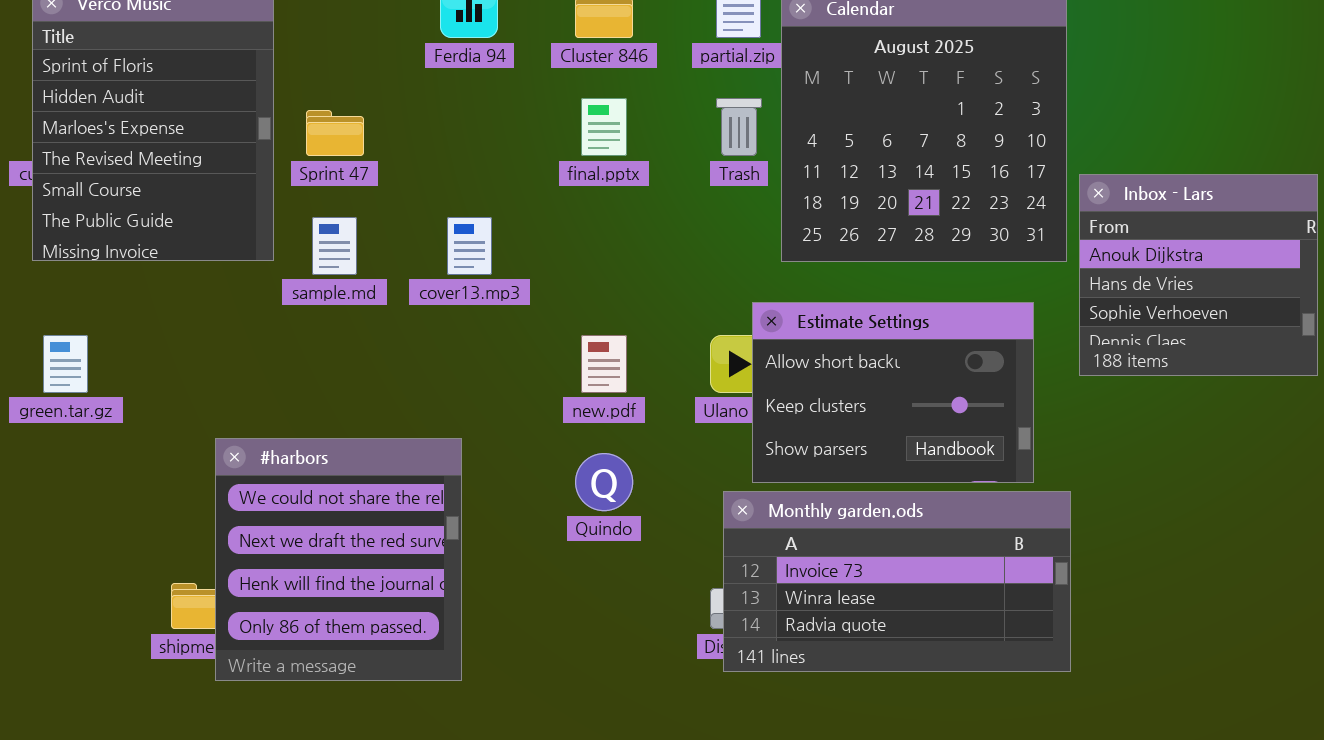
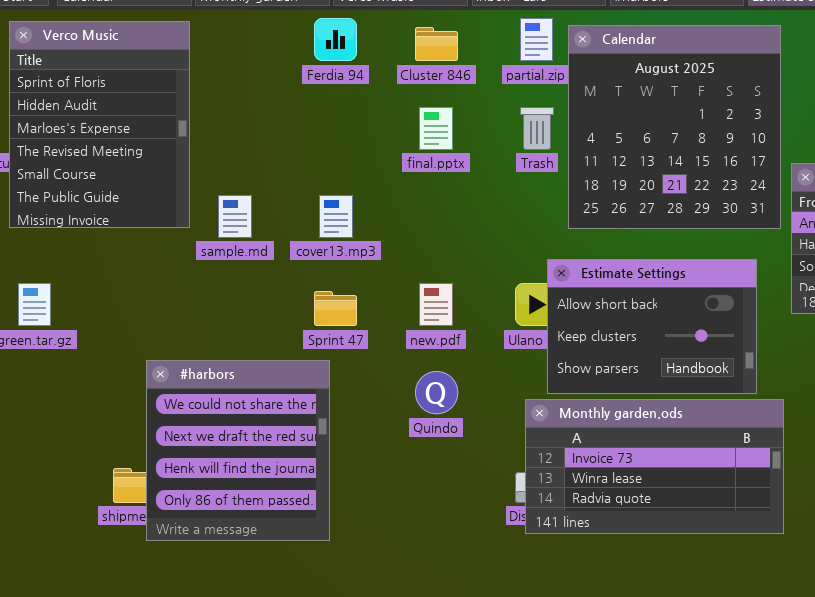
Sprint 47: [306,110,364,156] -> [314,291,357,326], moved

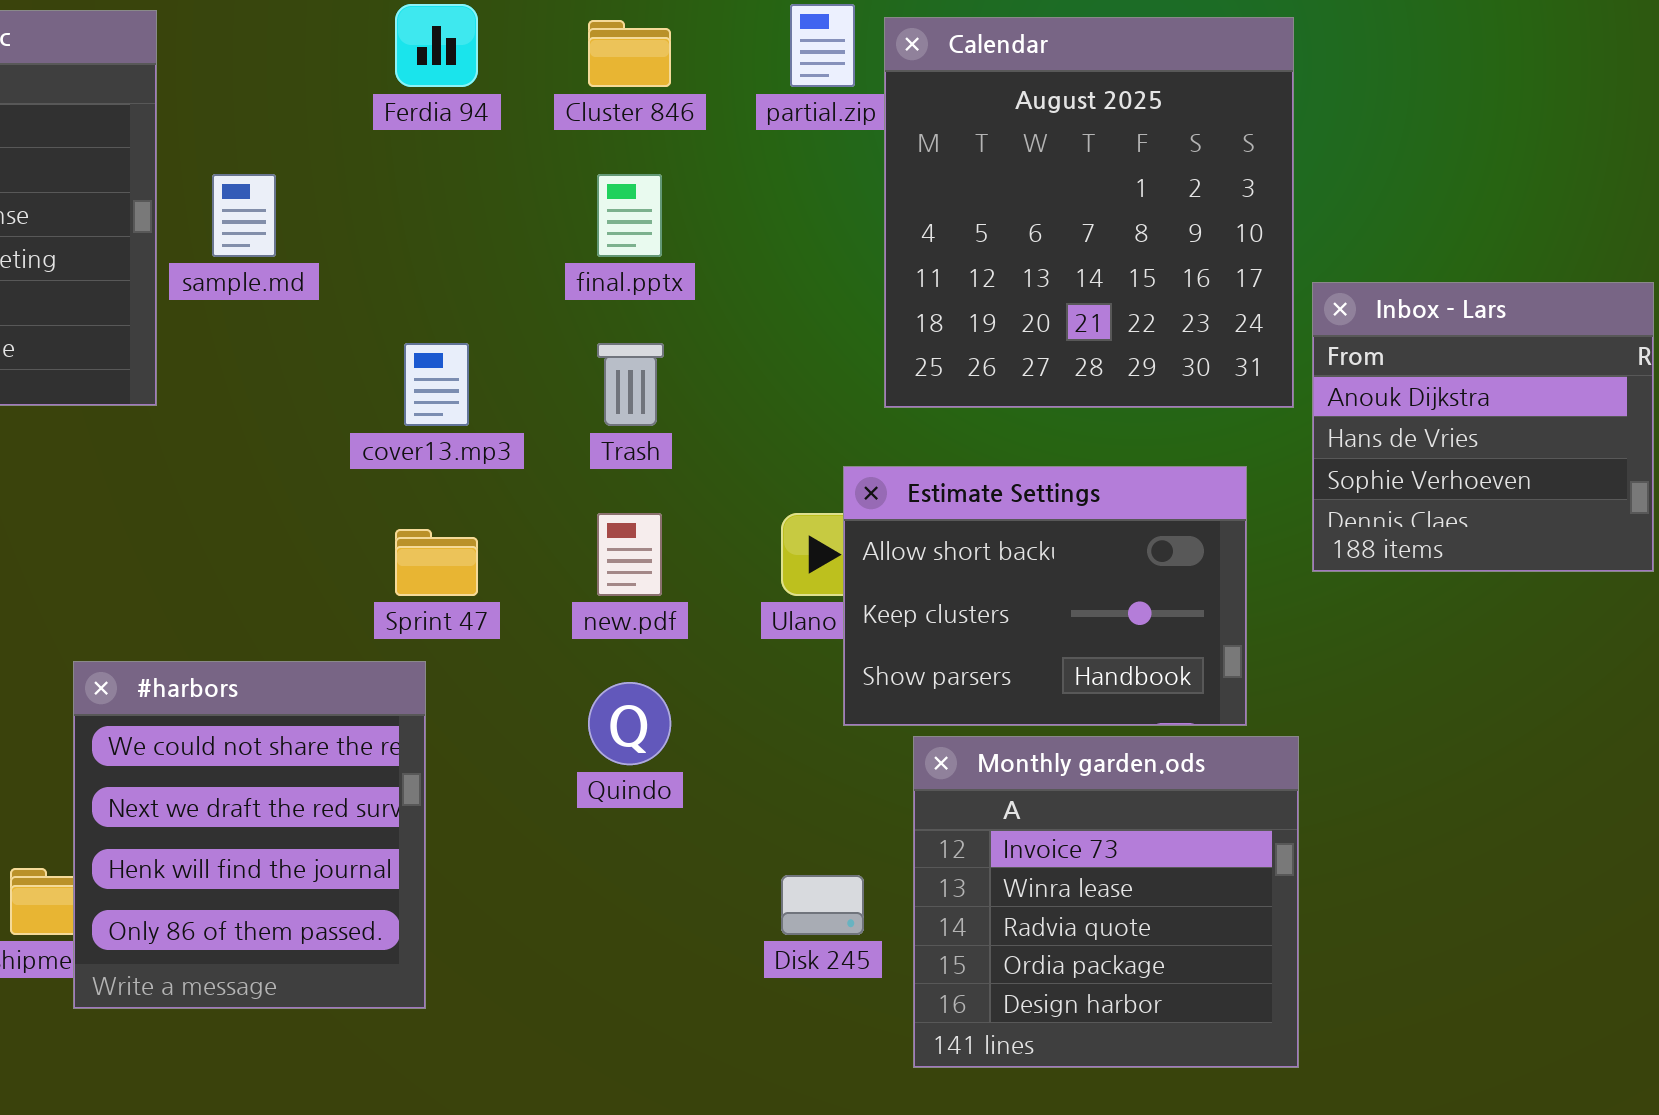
Trash: [520,107,554,150] -> [597,343,664,426], moved
sample.md: [218,195,252,238] -> [212,174,276,257], moved
Monthly garden.ods: [525,399,784,534] -> [913,736,1299,1068], resized

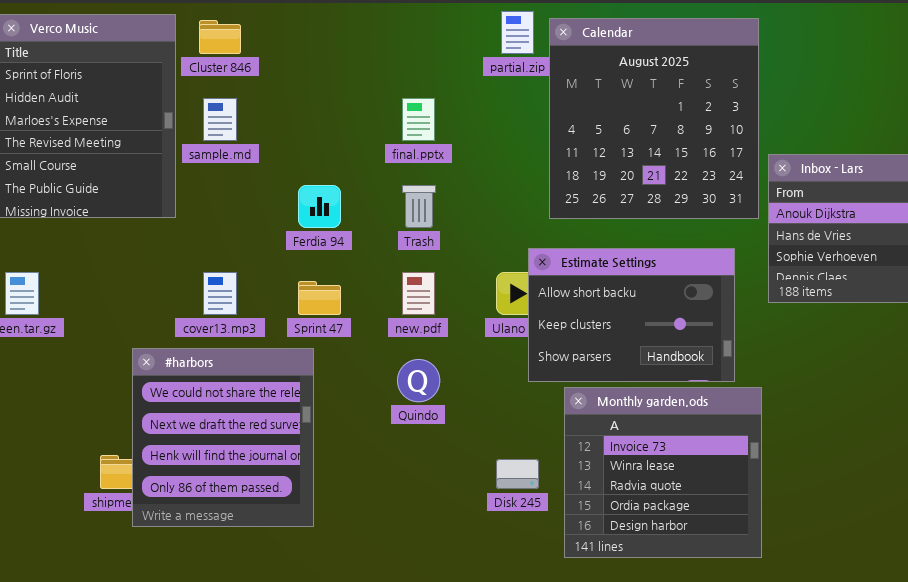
Ferdia 94: [395,4,478,87] -> [298,185,341,228], moved
Cluster 846: [588,20,671,87] -> [199,20,241,54], moved
cover13.mp3: [404,343,469,426] -> [203,272,237,315], moved

